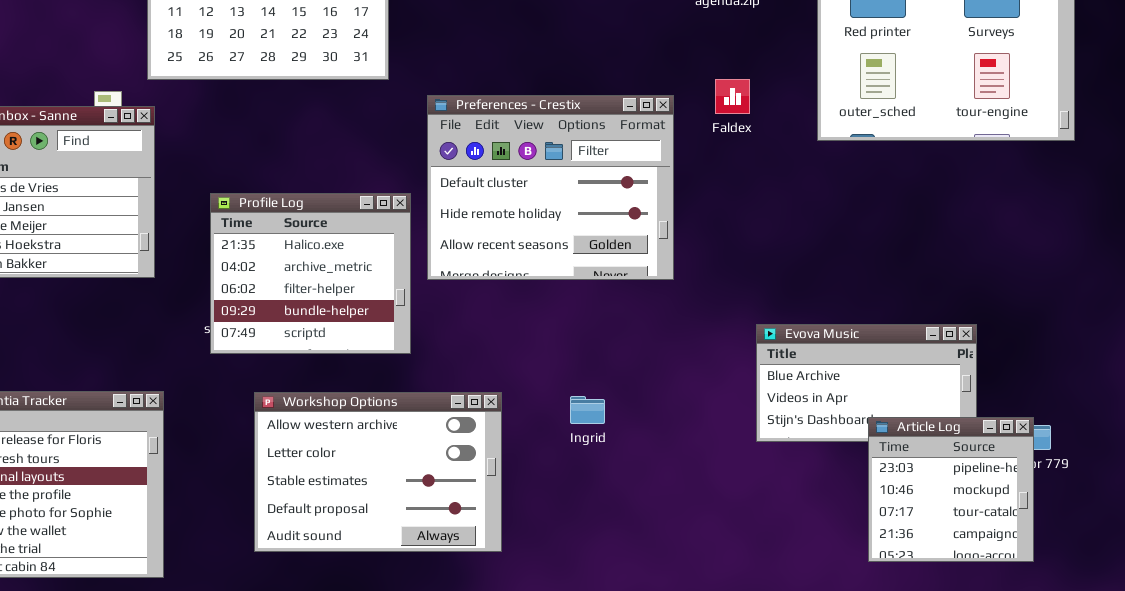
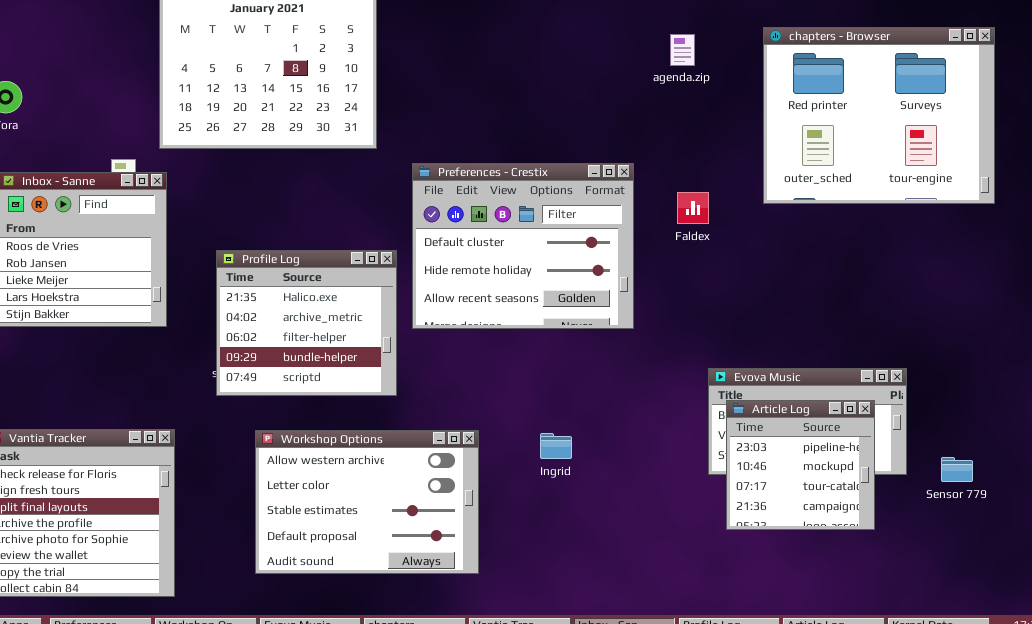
Faldex: [715,79,750,114] -> [677,192,709,224], moved
Article Log: [868,417,1034,562] -> [726,400,875,530], moved

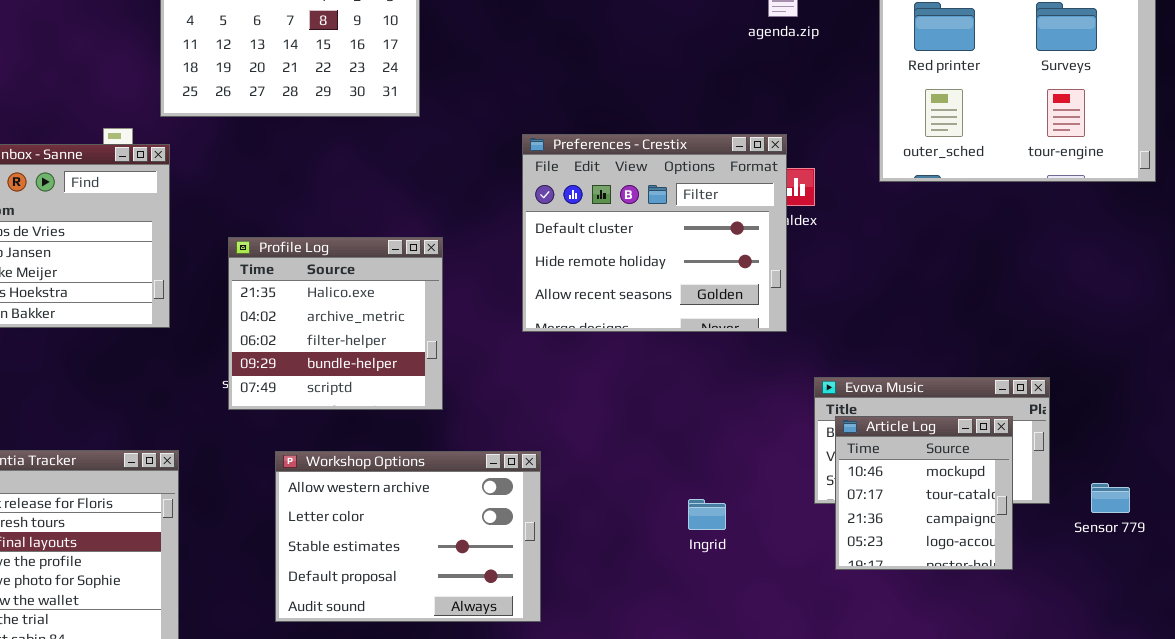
Preferences - Crestix: [412,163,634,329] -> [522,134,787,332], moved
Article Log: [726,400,875,530] -> [835,416,1013,570], scrolled down 1 row
Ingrid: [540,433,572,459] -> [688,499,726,530], moved

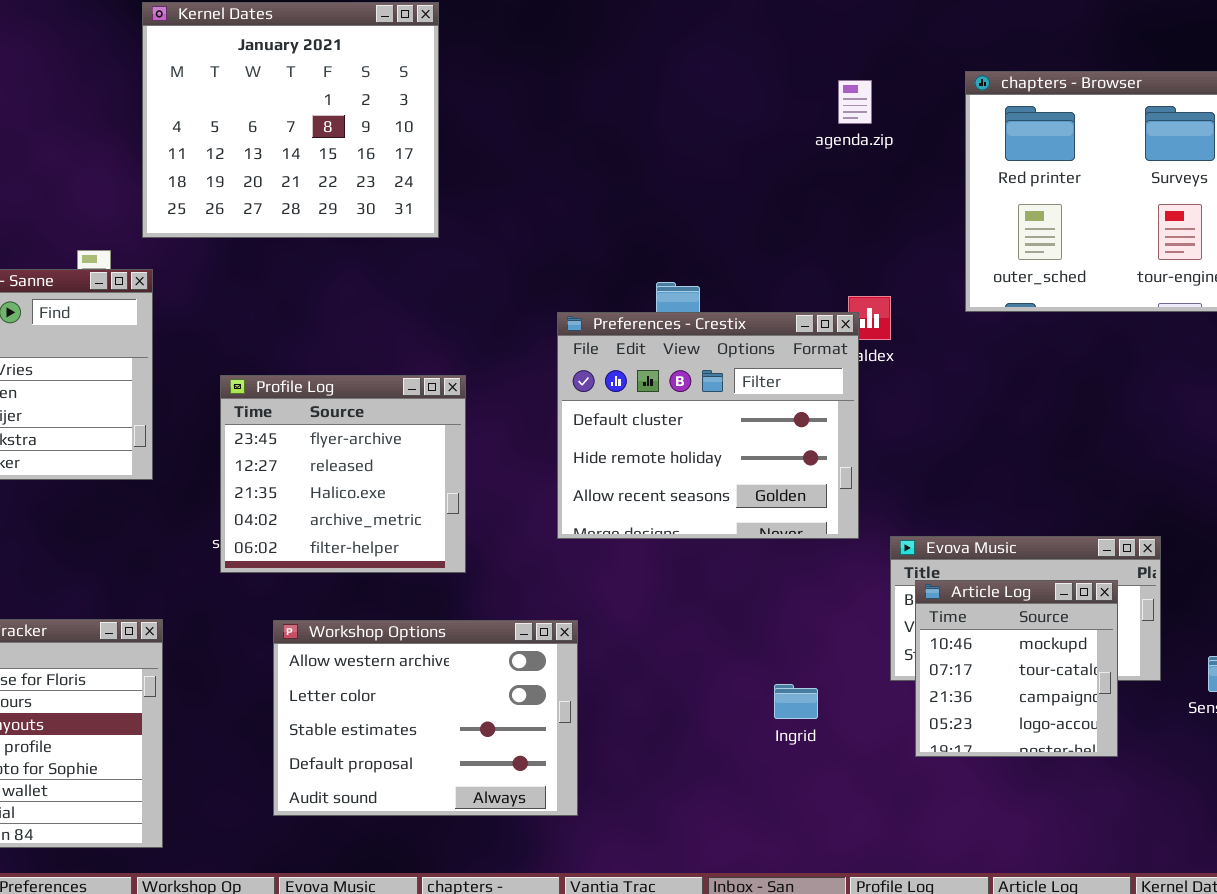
Preferences - Crestix: [522,134,787,332] -> [557,312,859,539], moved
Profile Log: [228,237,443,410] -> [220,375,466,573], scrolled up 2 rows
Ingrid: [688,499,726,530] -> [774,684,818,719], moved

